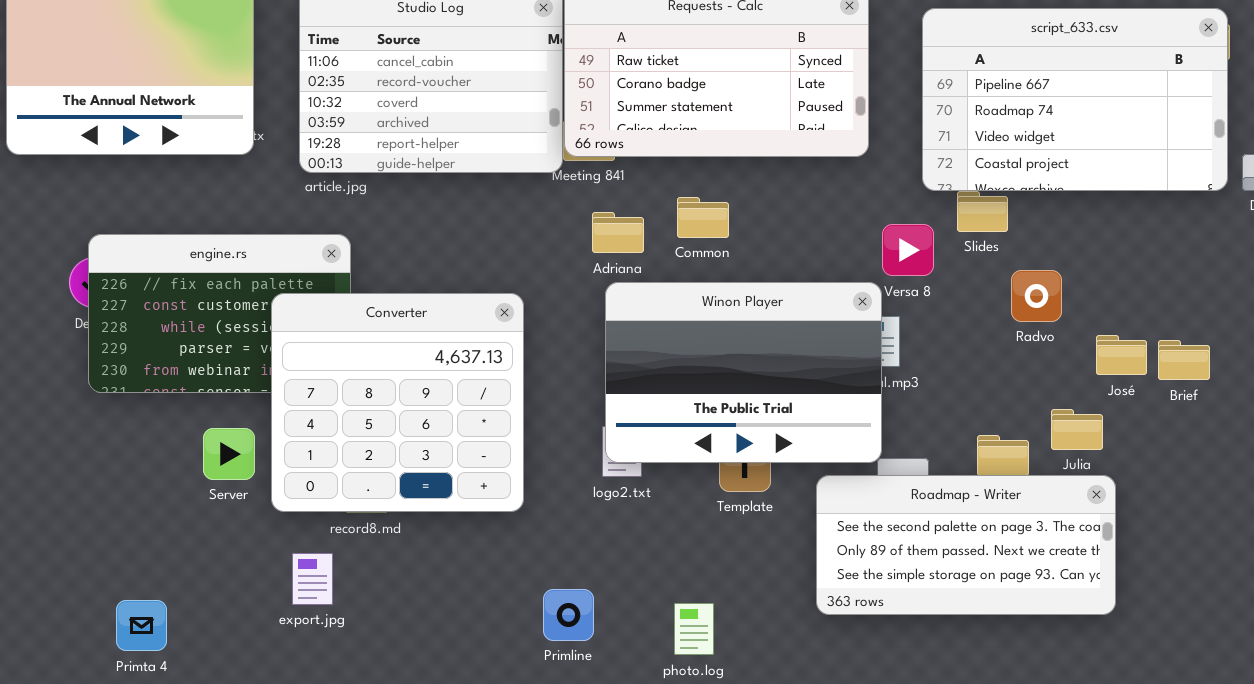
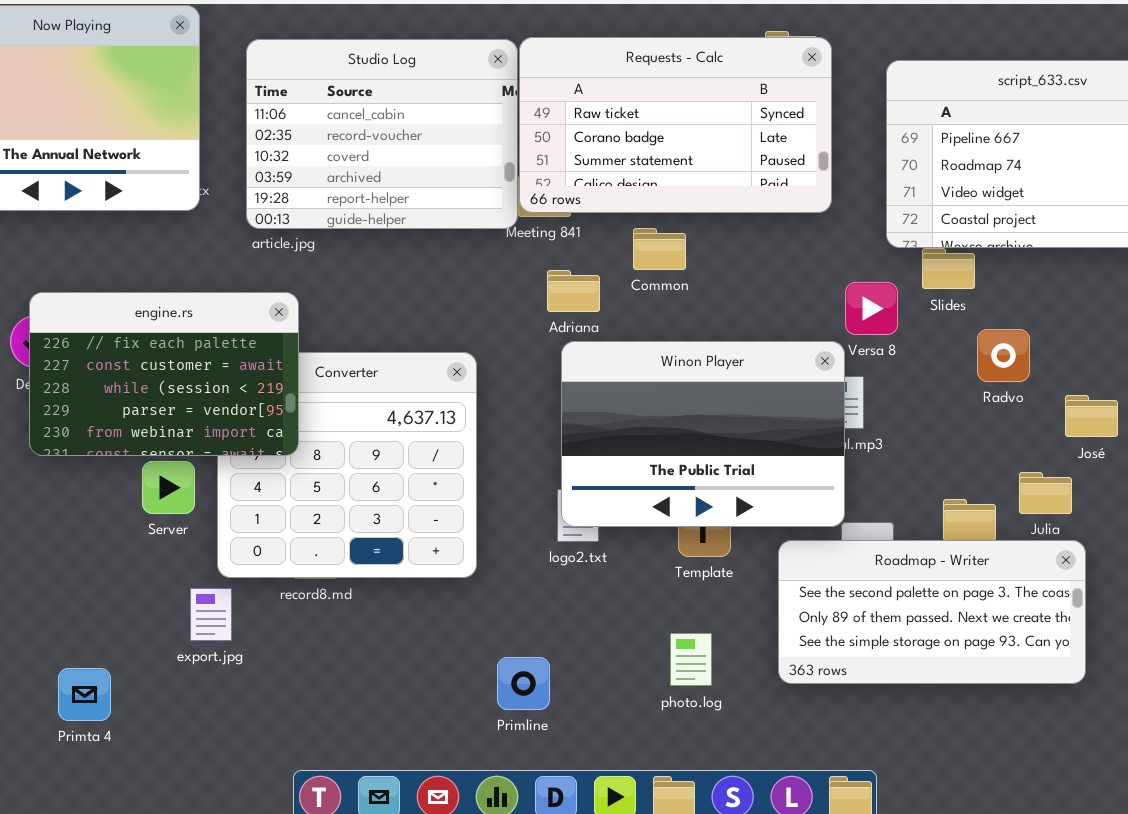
Common: [677,197,729,238] -> [633,228,686,270], moved
engine.rs: [88,234,351,393] -> [29,292,299,456], raised
Server: [203,428,255,480] -> [142,461,195,514], moved
export.jpg: [292,553,333,605] -> [190,588,232,641], moved
photo.log: [674,603,714,655] -> [670,633,712,686], moved

